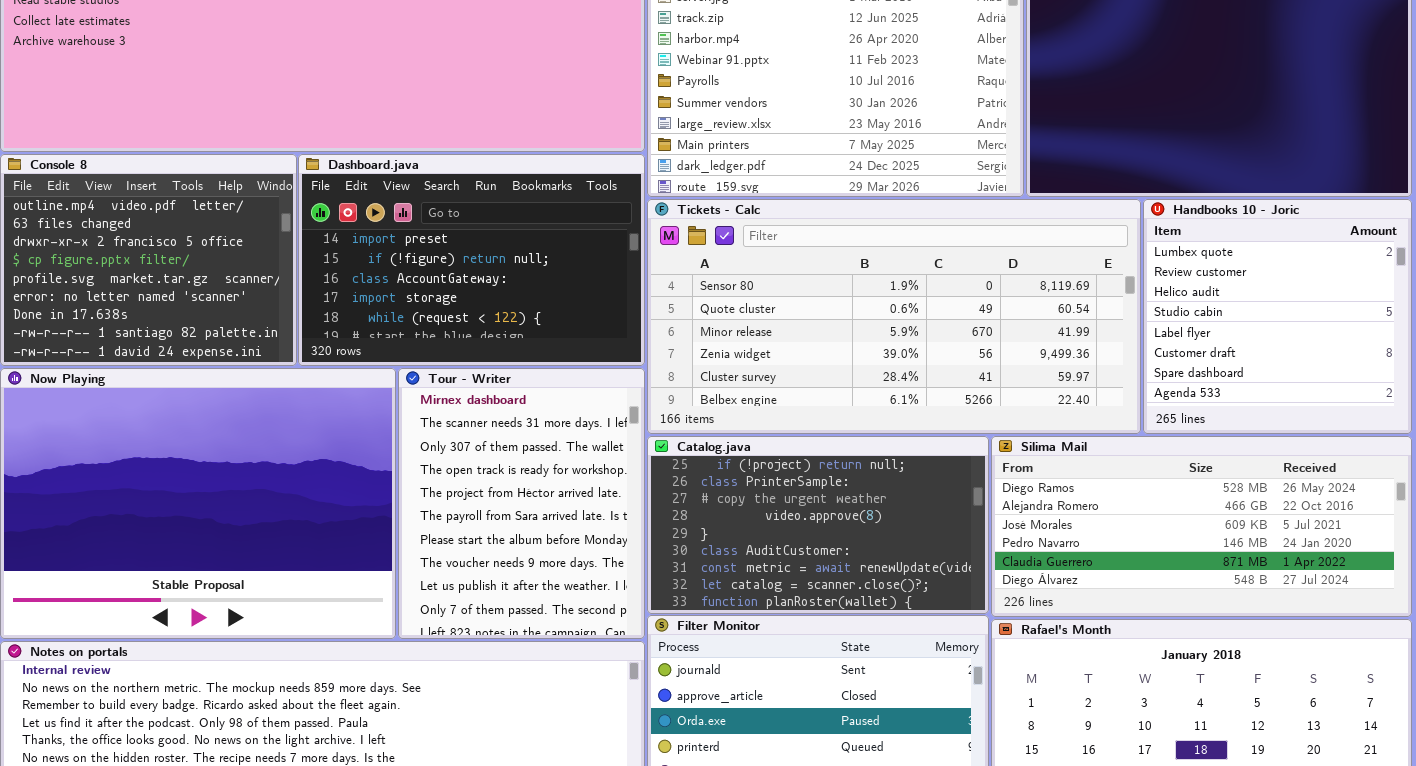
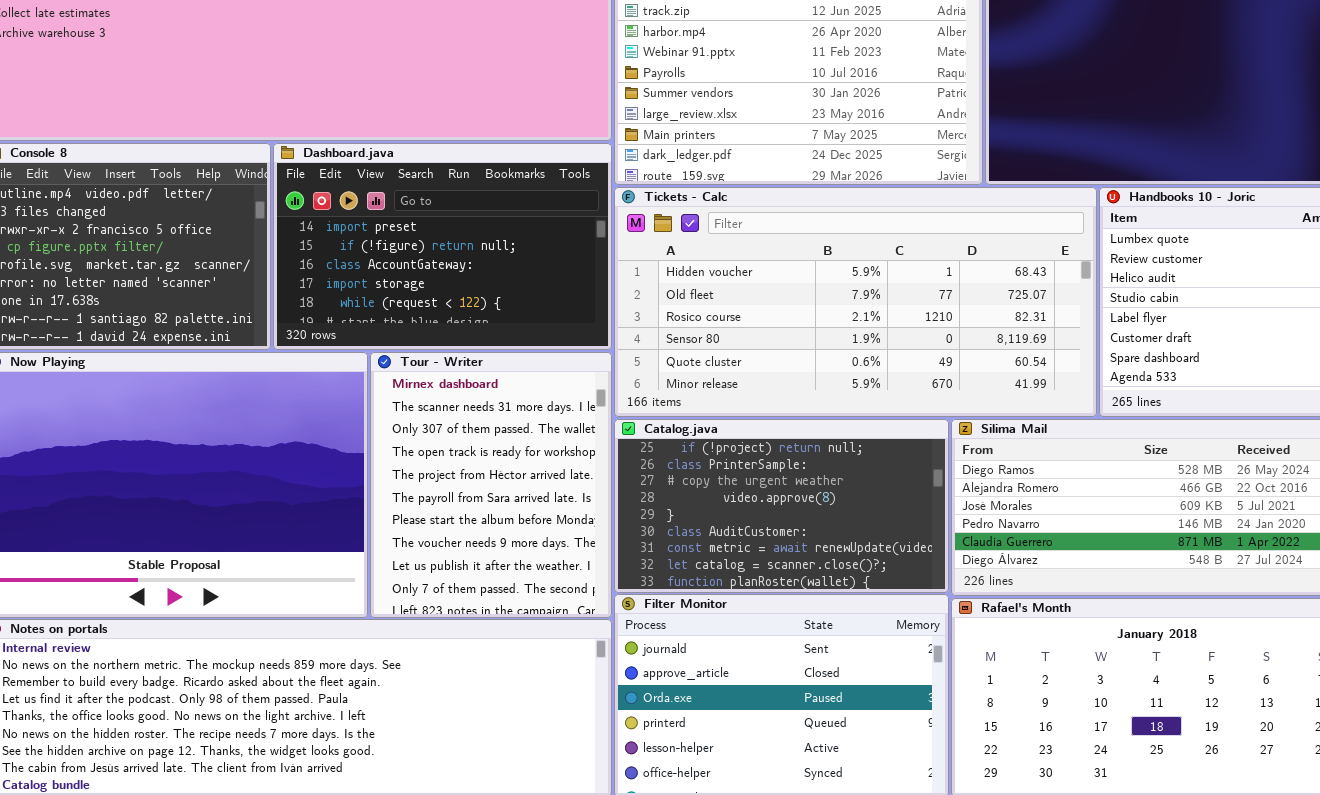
Tickets - Calc: [647,199,1141,434] -> [614,187,1097,417], scrolled up 3 rows

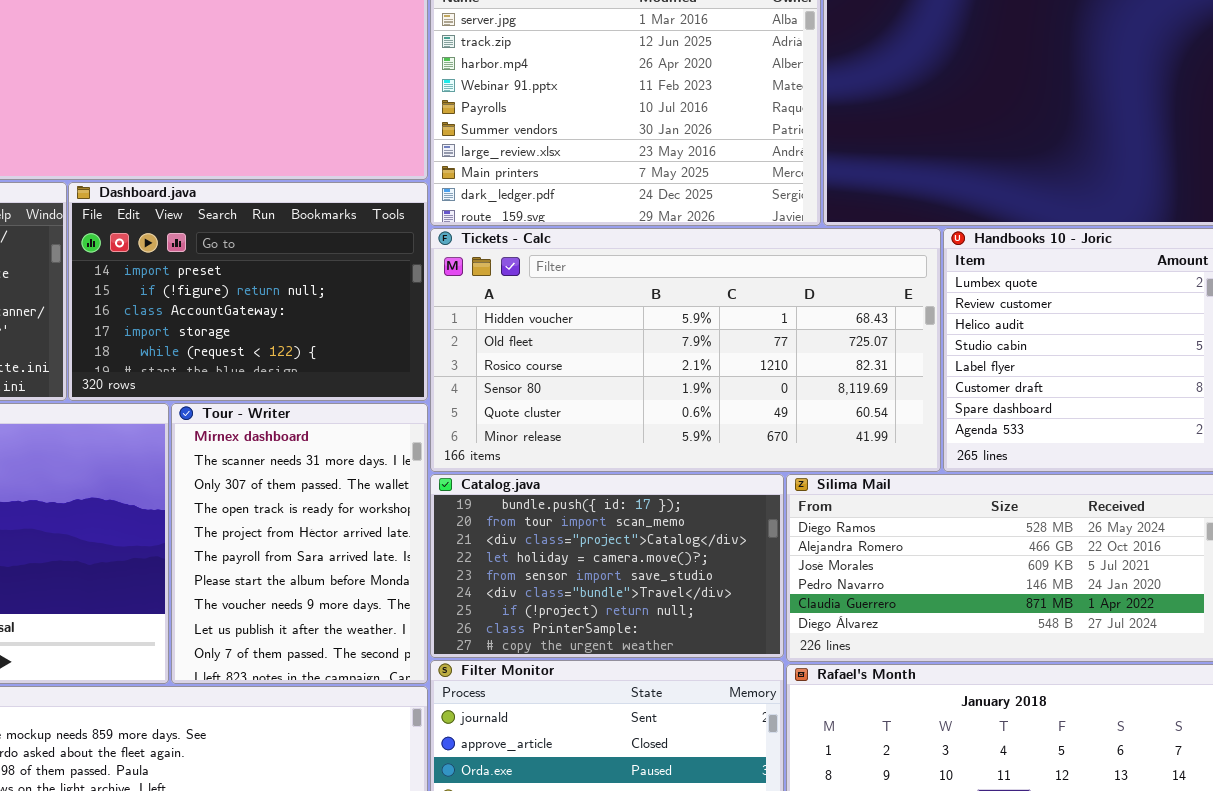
Catalog.java: [614,419,949,593] -> [430,474,784,658], scrolled up 6 rows

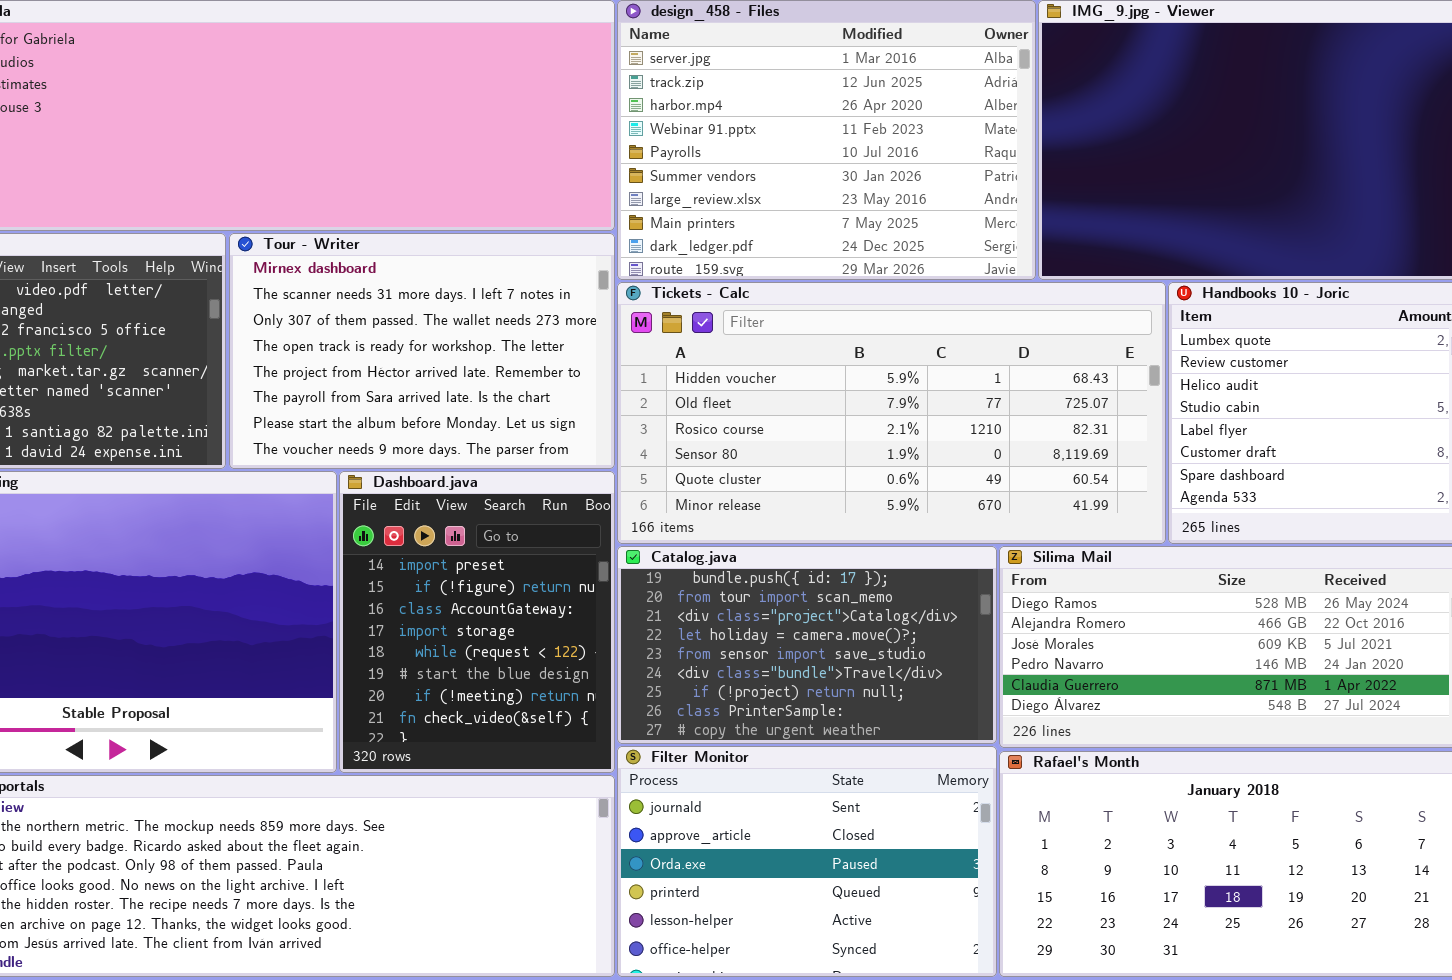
Dashboard.java: [68,182,428,401] -> [339,471,615,773], moved, resized
Tour - Writer: [171,403,428,684] -> [229,233,615,469], moved, resized

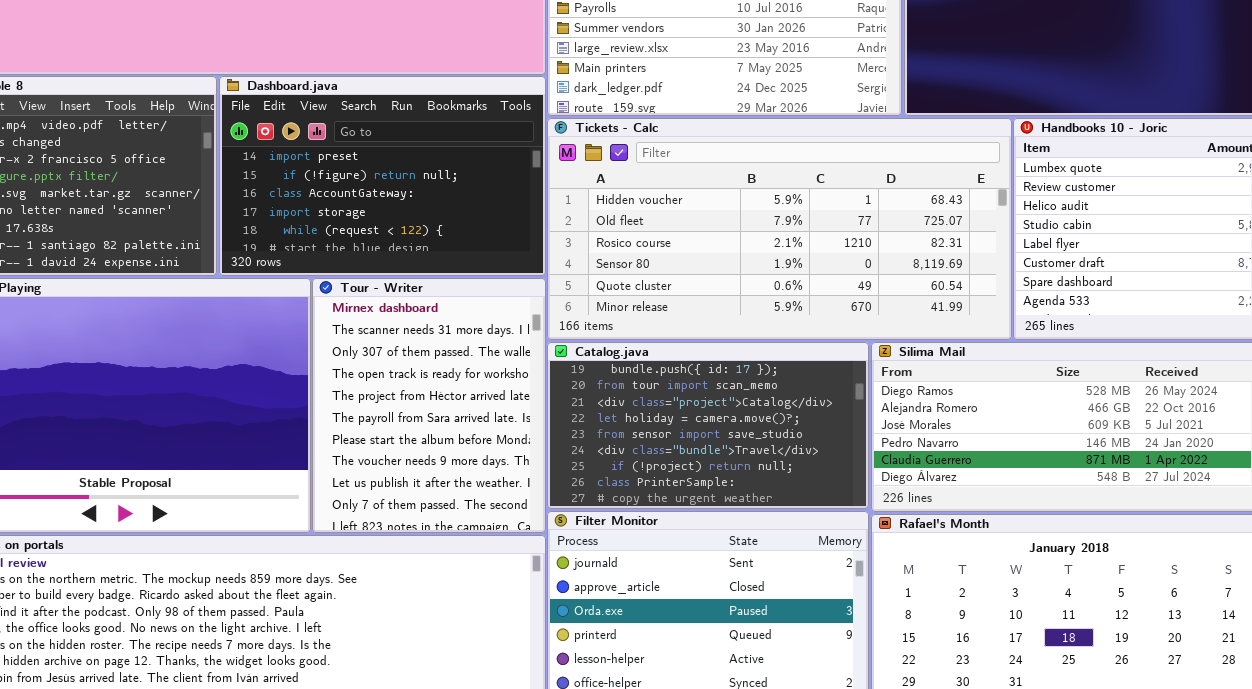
Tour - Writer: [229,233,615,469] -> [312,278,546,533], moved, resized
Dashboard.java: [339,471,615,773] -> [219,76,546,276], moved, resized

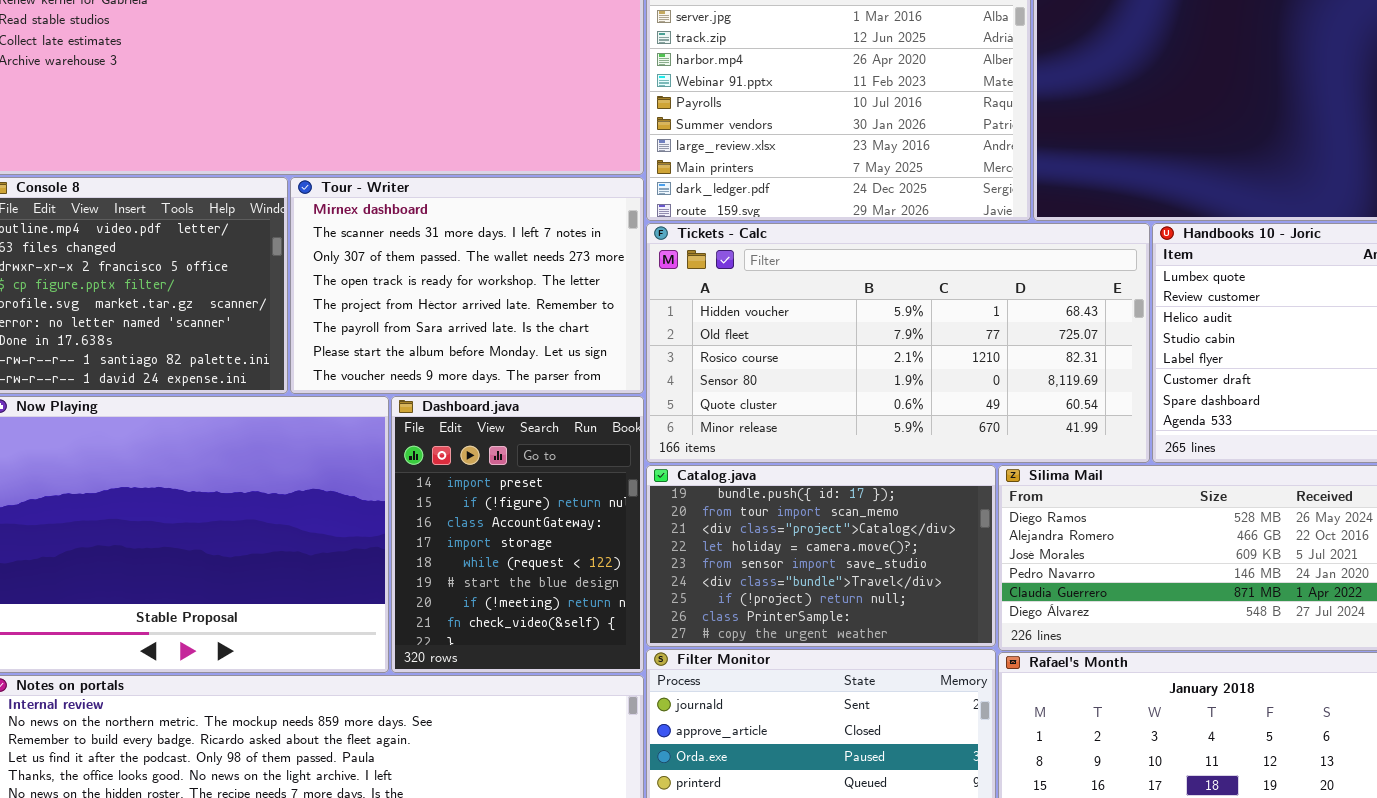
Dashboard.java: [219,76,546,276] -> [391,396,644,673], moved, resized
Tour - Writer: [312,278,546,533] -> [290,177,644,394], moved, resized

